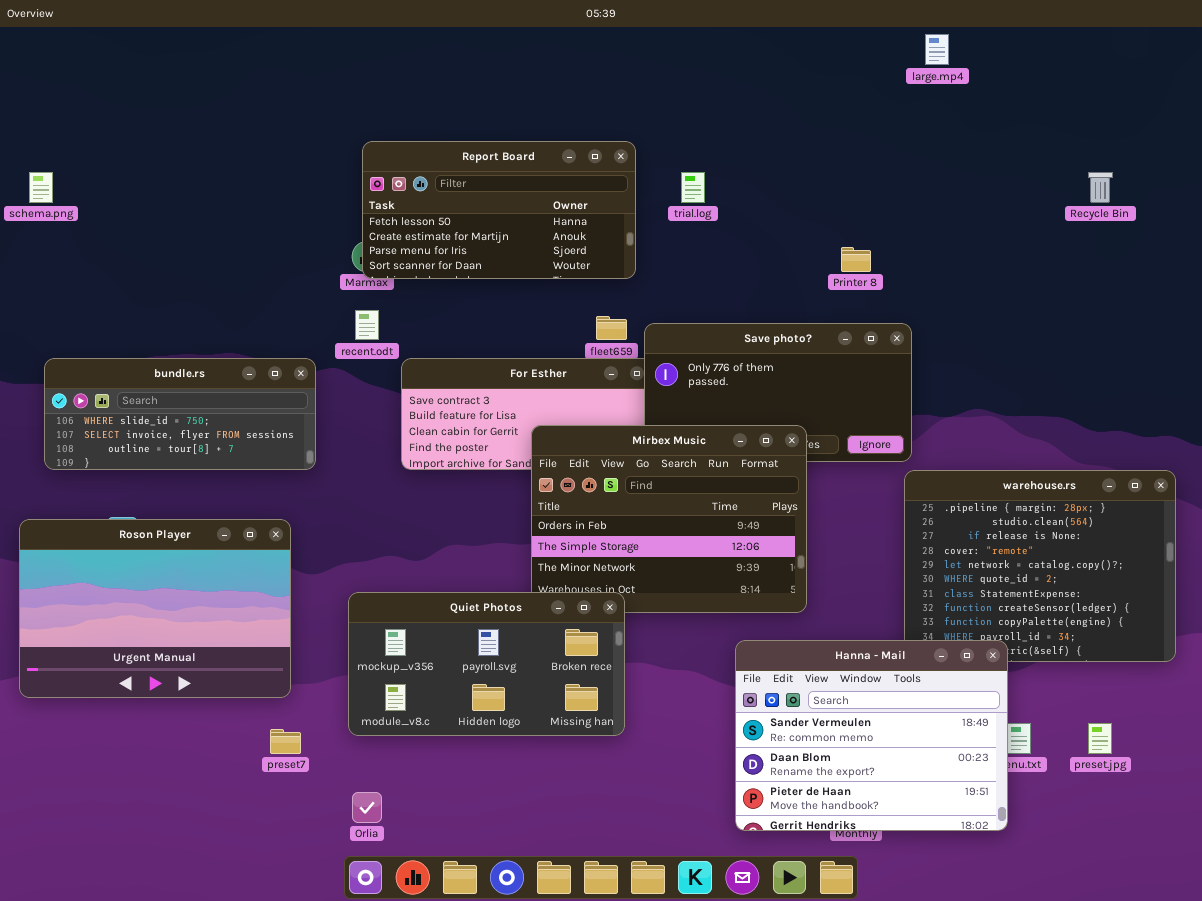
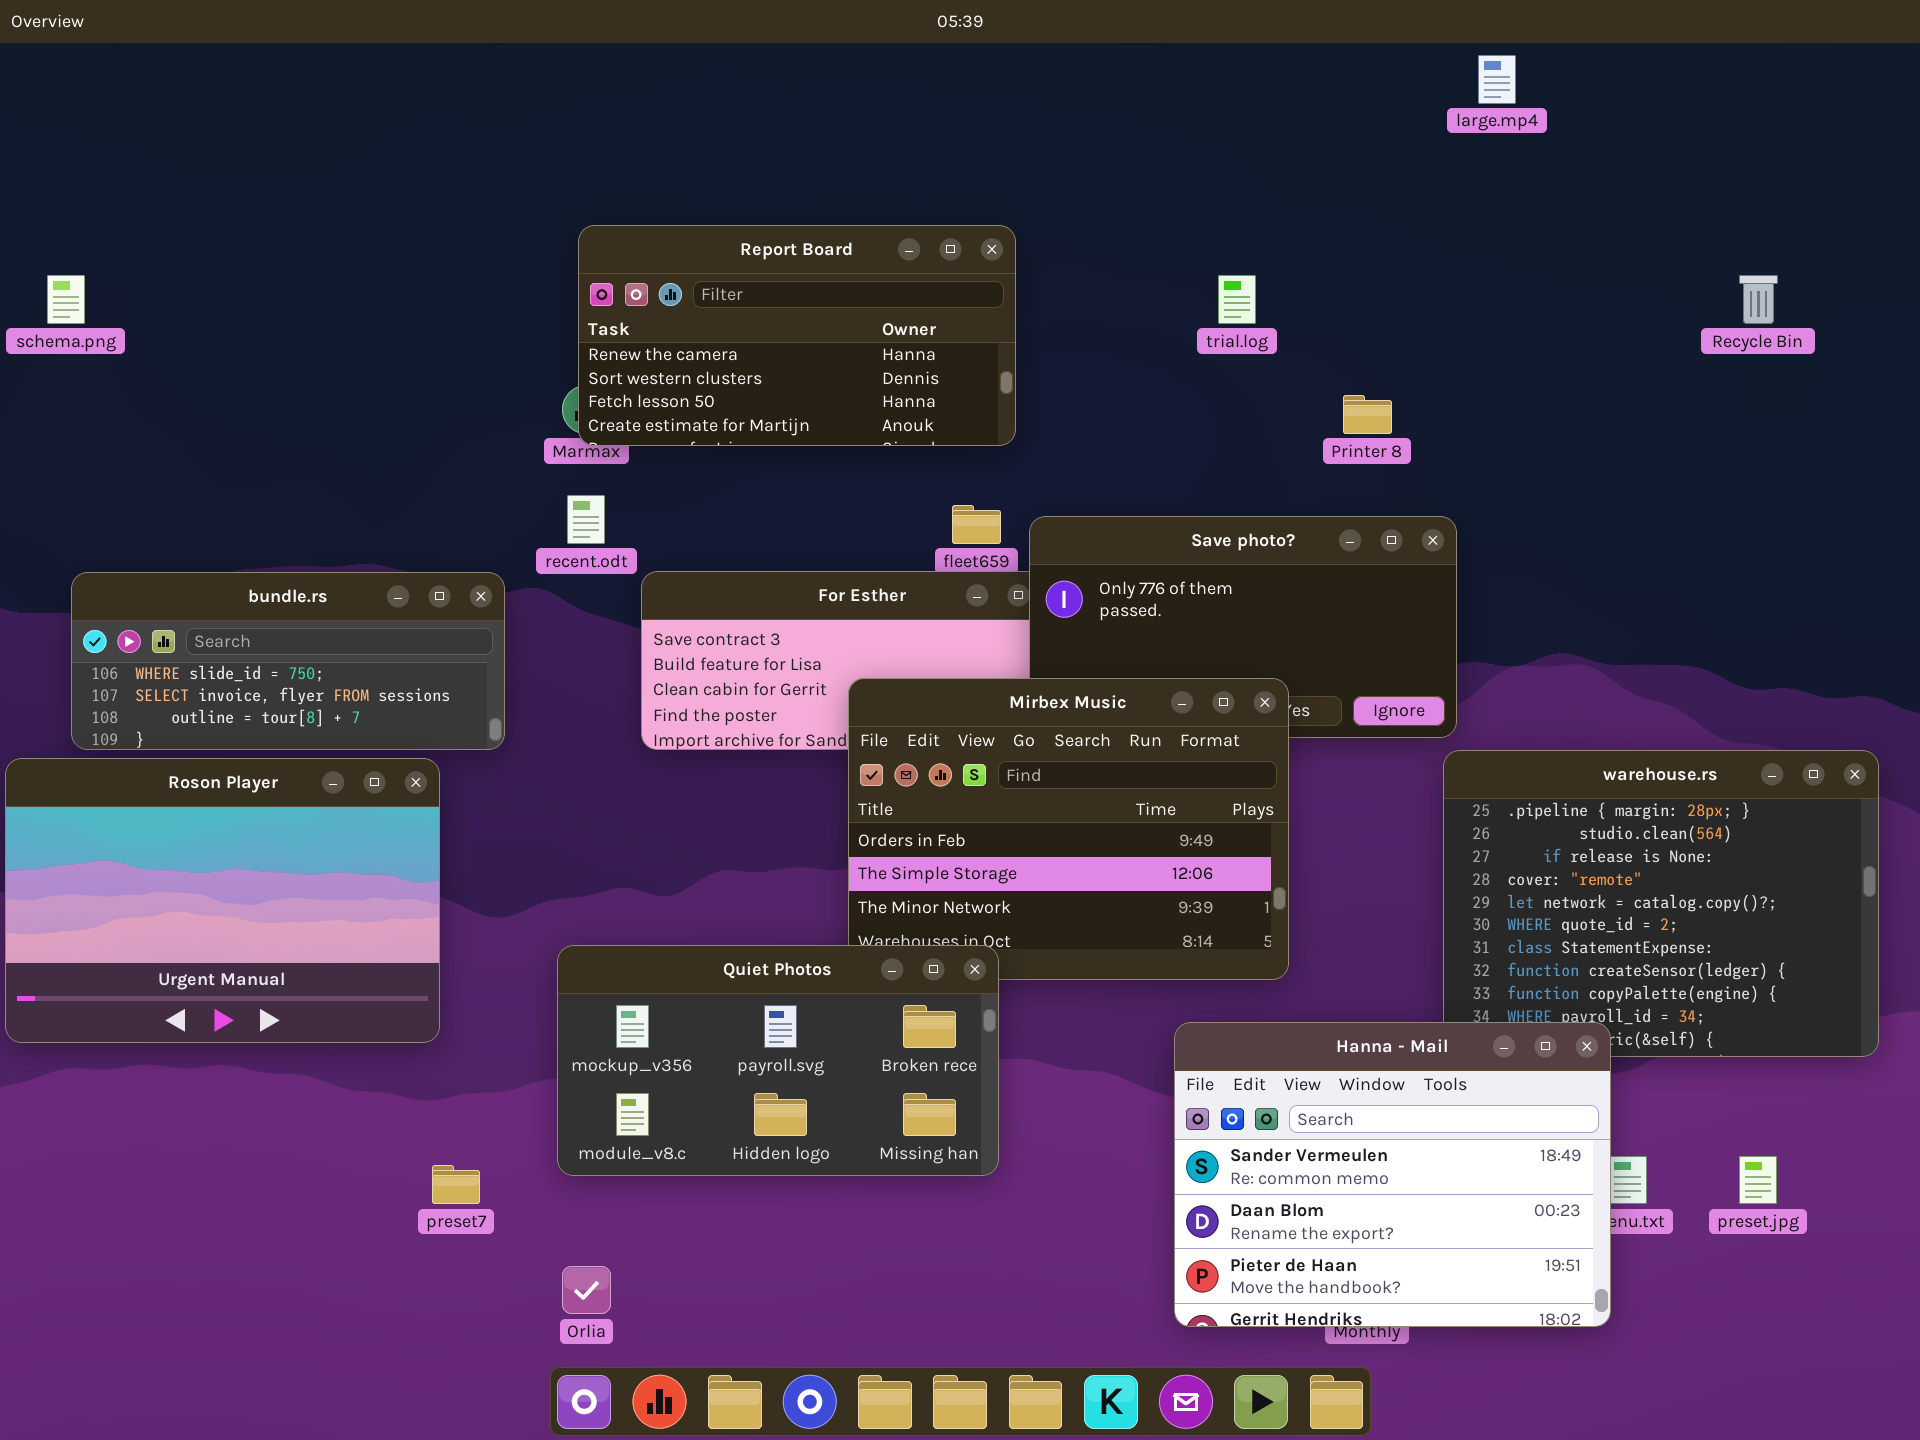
Report Board: [362,141,636,279] -> [578,225,1016,446], scrolled up 2 rows
trial.log: [681,172,705,203] -> [1218,275,1256,324], moved
Roson Player: [19,519,291,698] -> [5,758,440,1043], moved

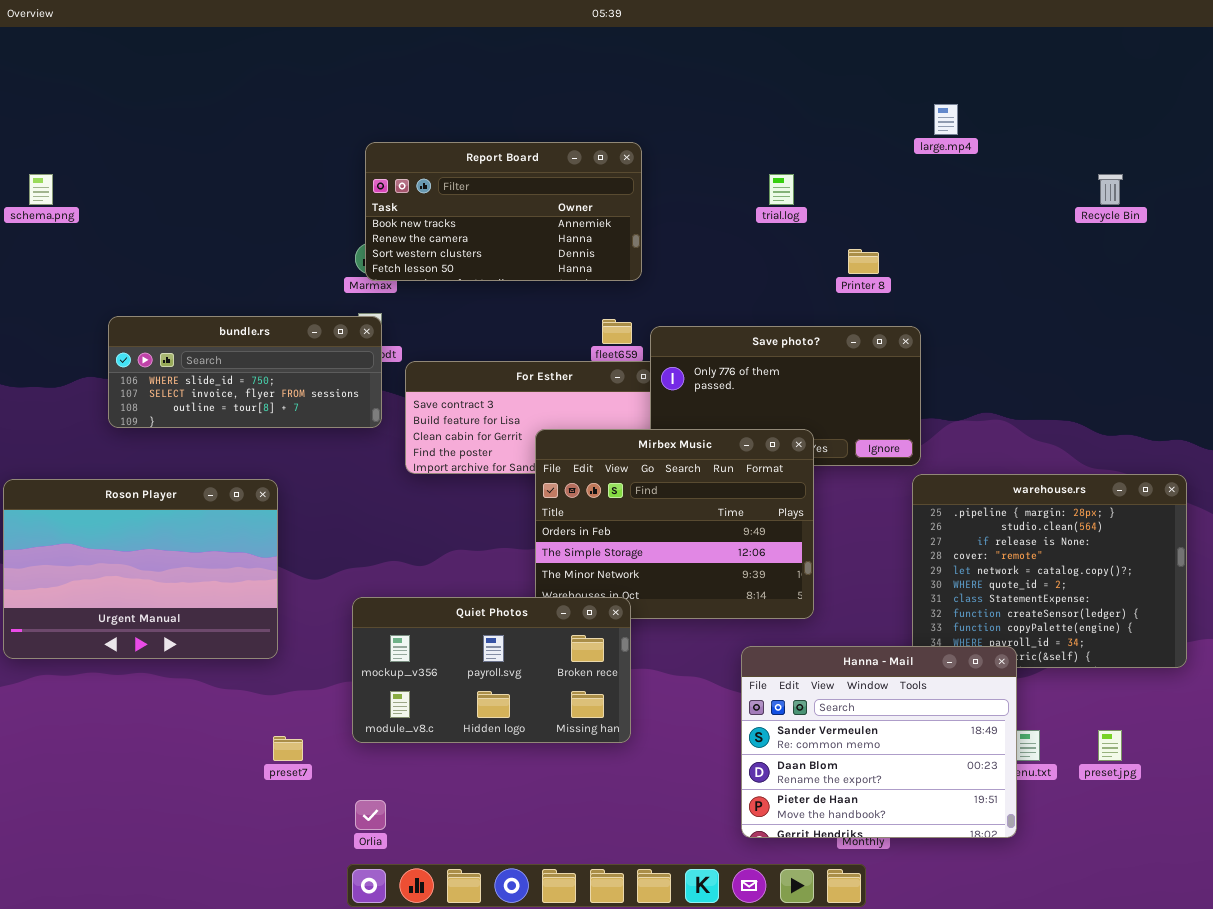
large.mp4: [1478,55,1516,104] -> [934,104,958,135], moved
Report Board: [578,225,1016,446] -> [365,142,642,281], scrolled up 1 row
bundle.rs: [71,572,505,750] -> [108,316,382,428], moved

